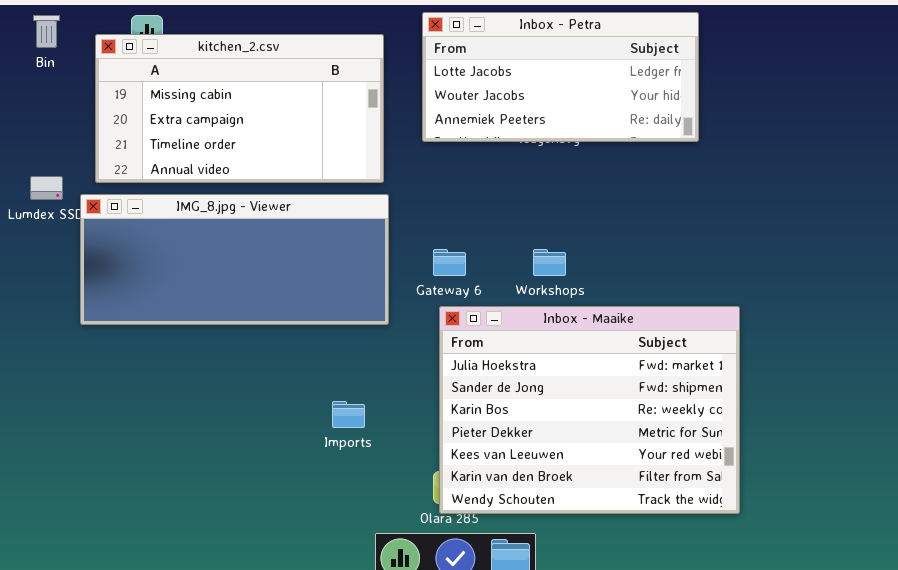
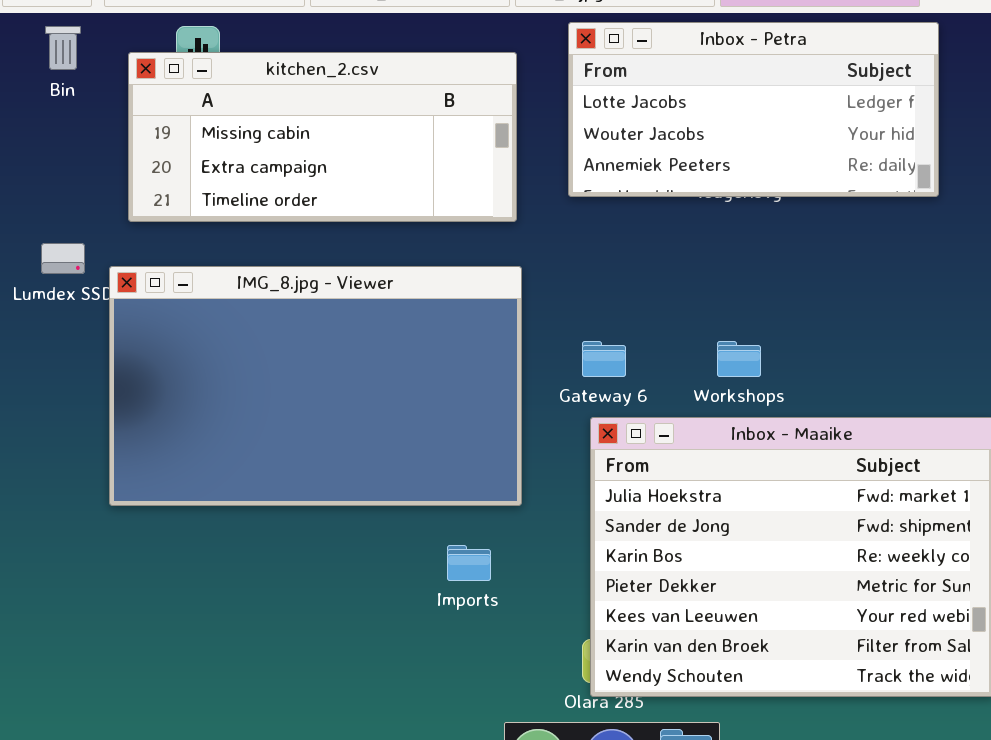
kitchen_2.csv: [95,34,384,183] -> [128,52,517,222], resized
IMG_8.jpg - Viewer: [80,194,389,325] -> [109,266,522,506], resized

